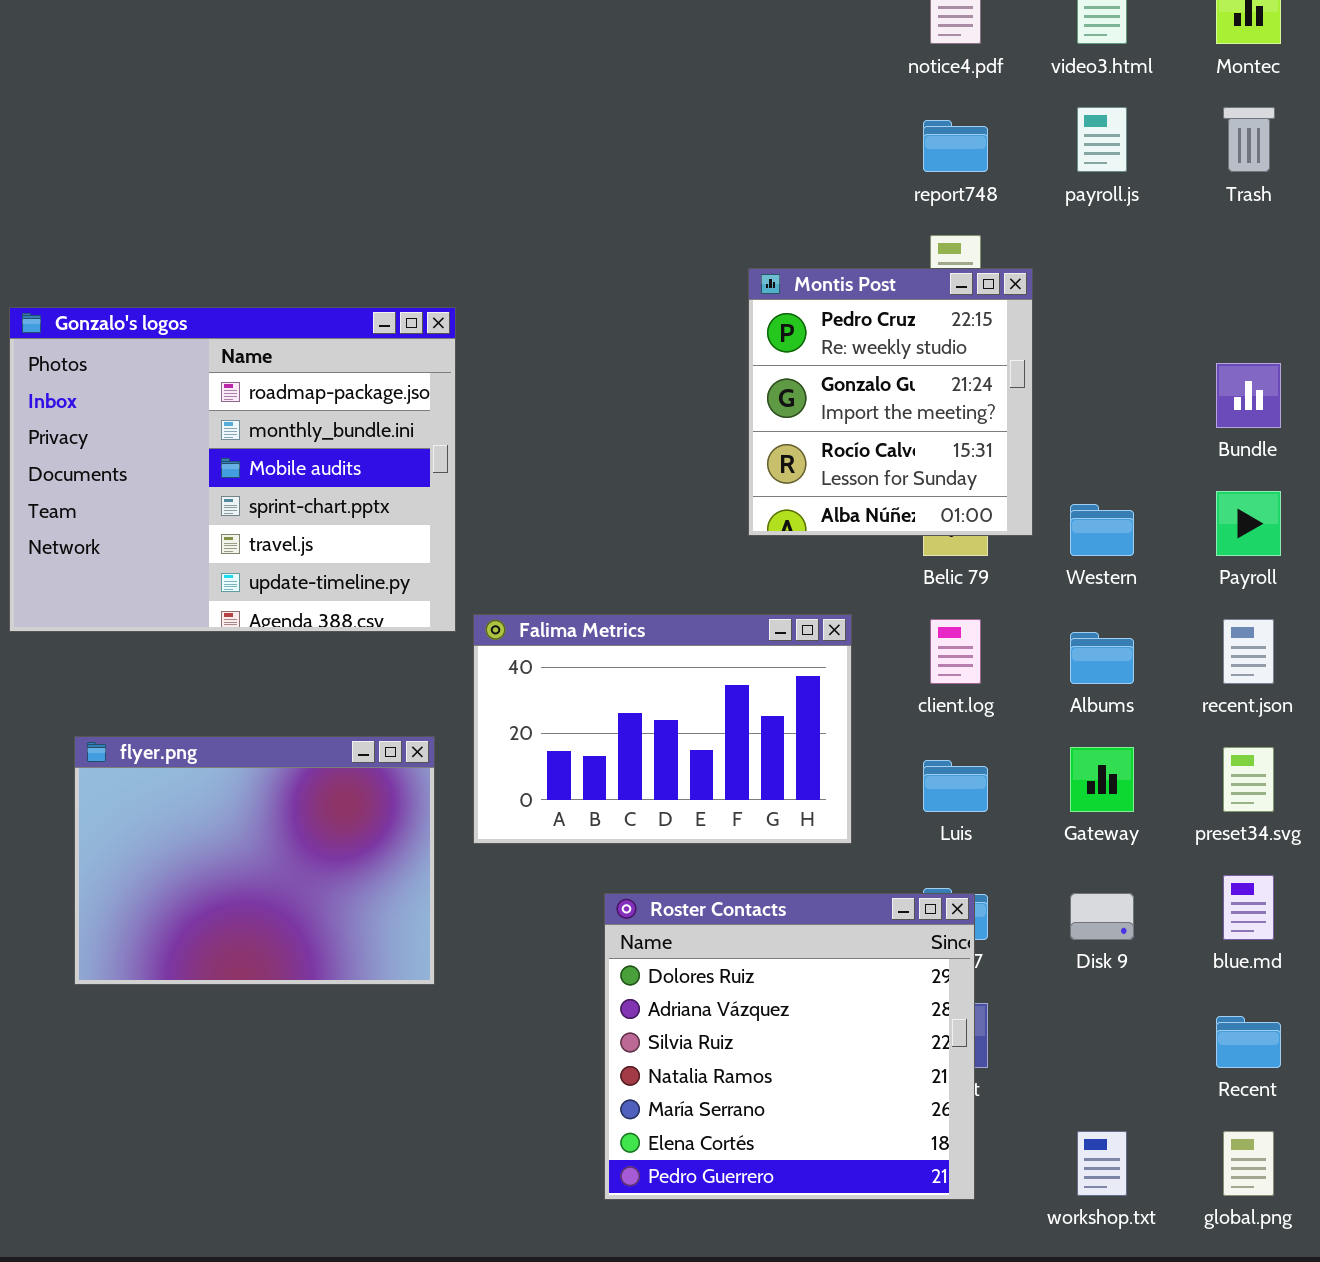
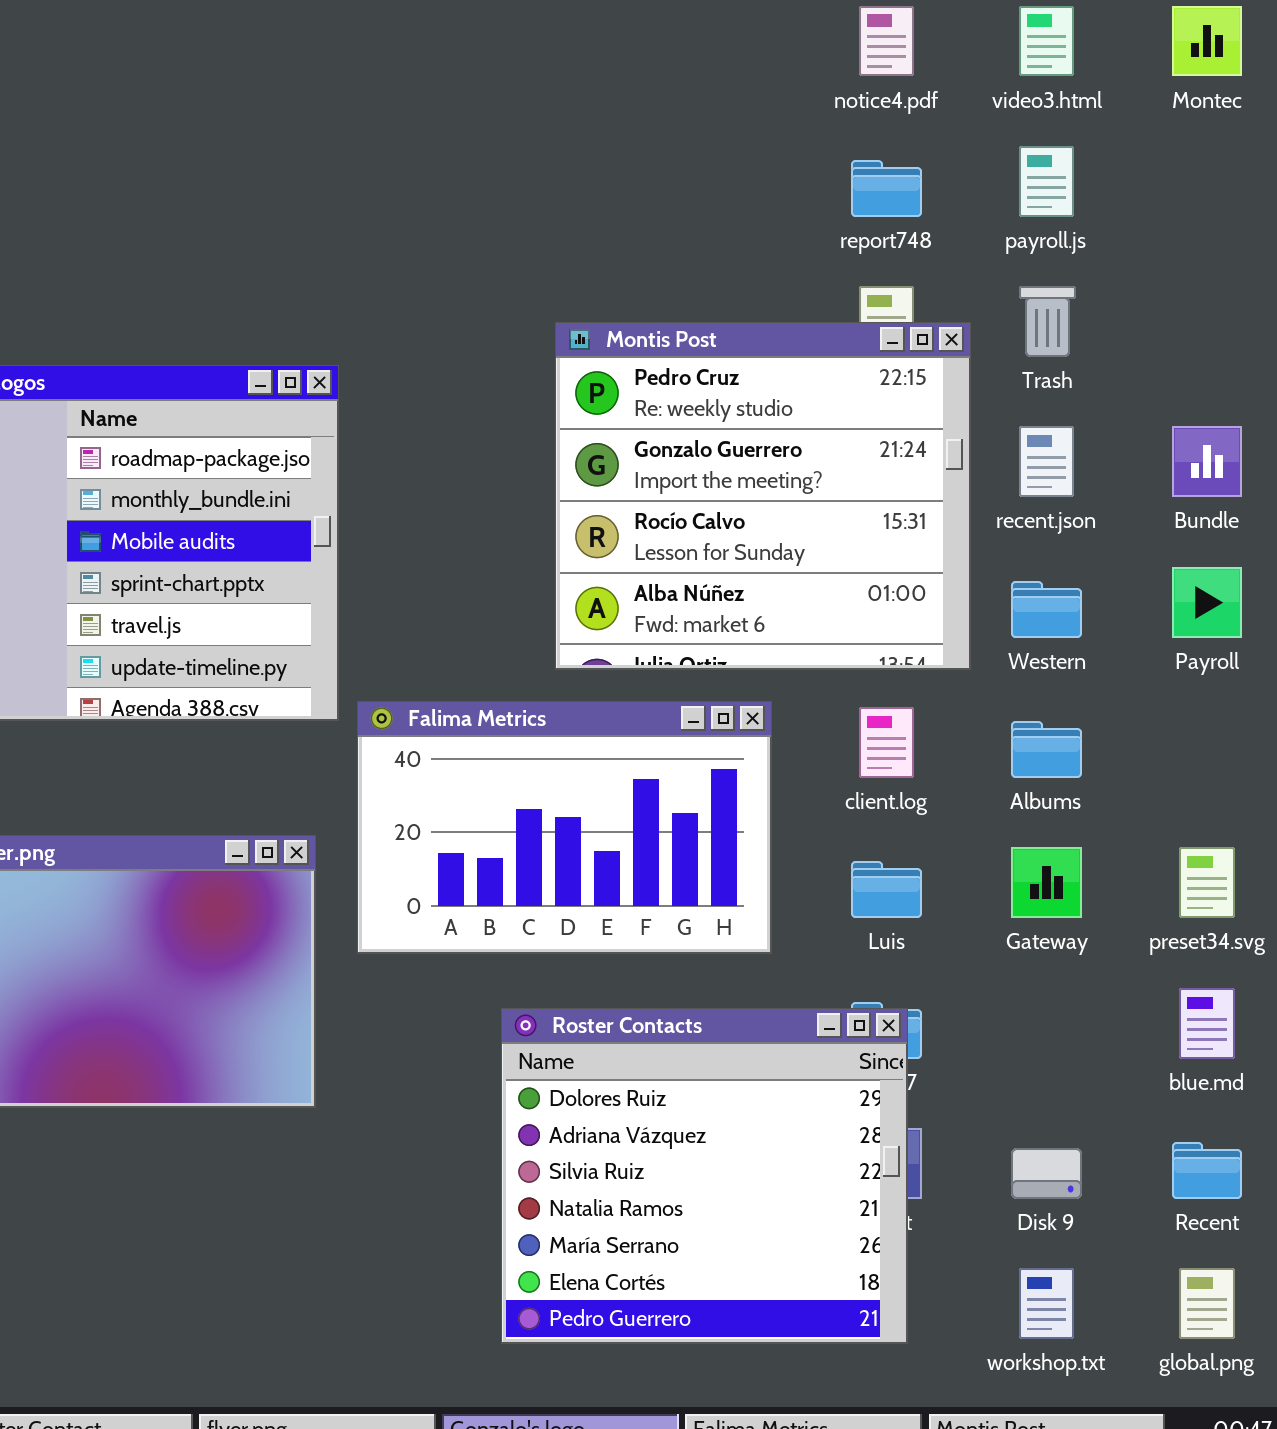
Trash: [1223,107,1275,172] -> [1019,286,1076,357], moved
Montis Post: [748,268,1033,536] -> [555,322,971,670], resized
recent.json: [1223,619,1274,684] -> [1019,426,1074,497], moved
Disk 9: [1070,893,1134,940] -> [1011,1148,1082,1199], moved

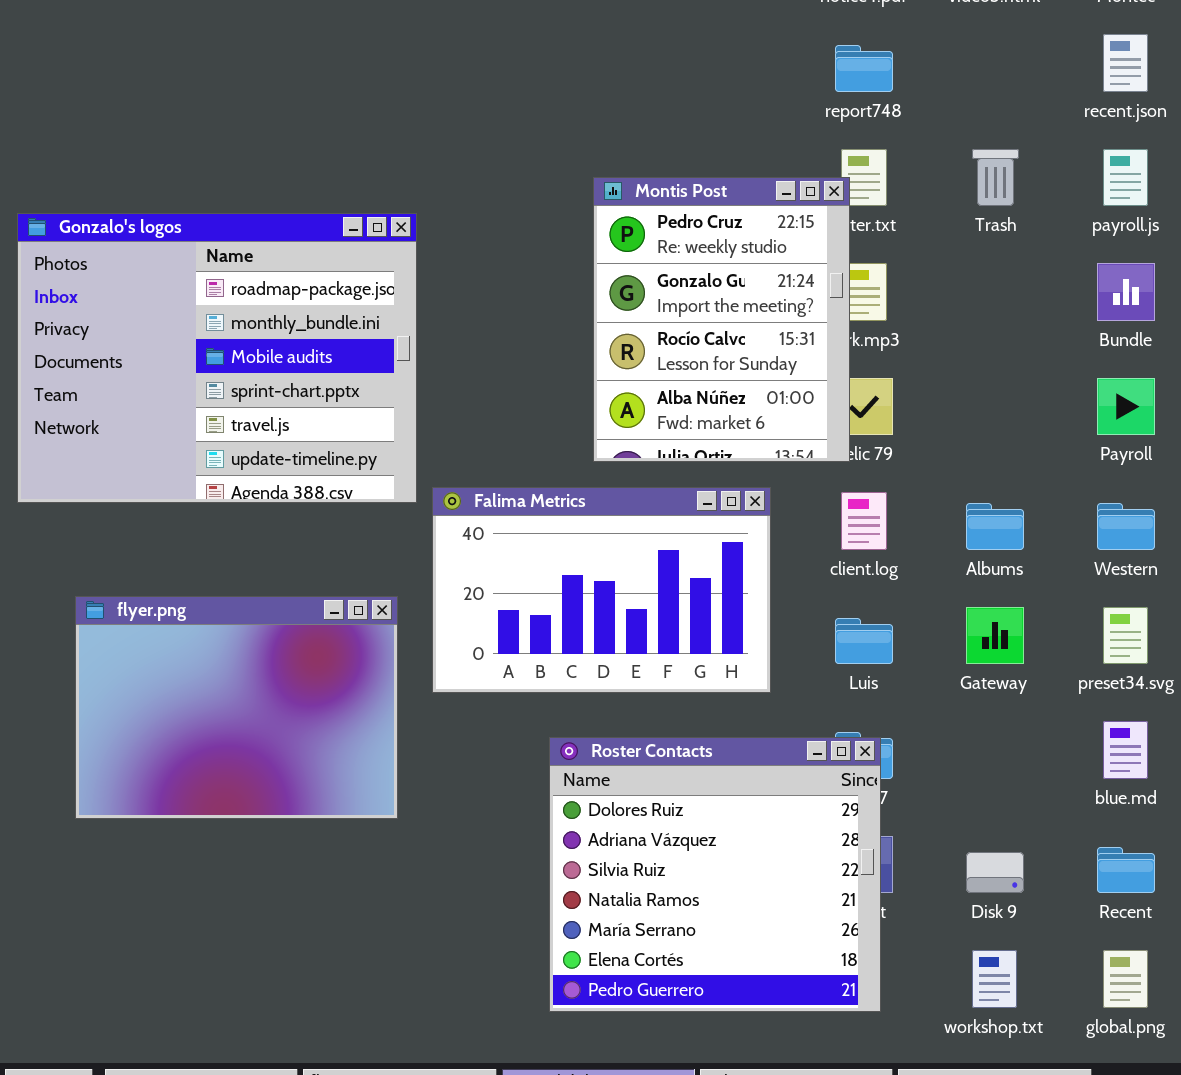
payroll.js: [1019,146,1074,217] -> [1103,149,1148,206], moved
Montis Post: [555,322,971,670] -> [593,177,850,462], resized
recent.json: [1019,426,1074,497] -> [1103,34,1148,92], moved
Western: [1011,581,1082,638] -> [1097,503,1155,550], moved

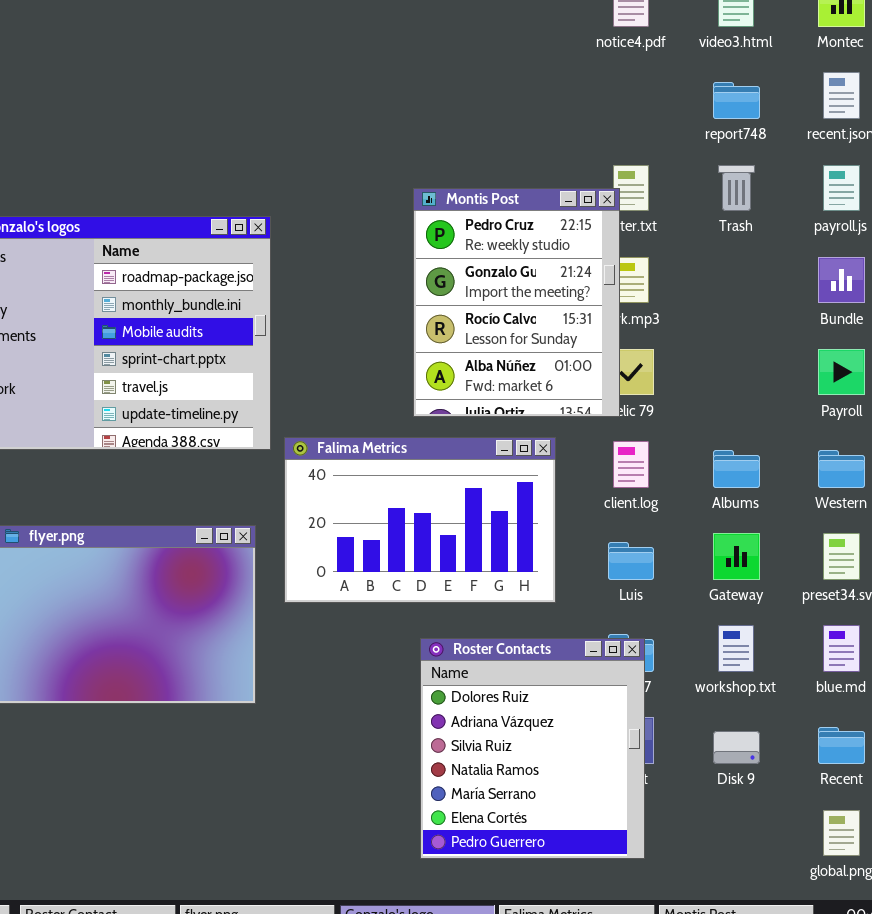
report748: [835,45,893,92] -> [713,82,760,119], moved
Roster Contacts: [549,737,881,1012] -> [420,638,645,859], resized
workshop.txt: [972,950,1017,1008] -> [718,625,754,672], moved

